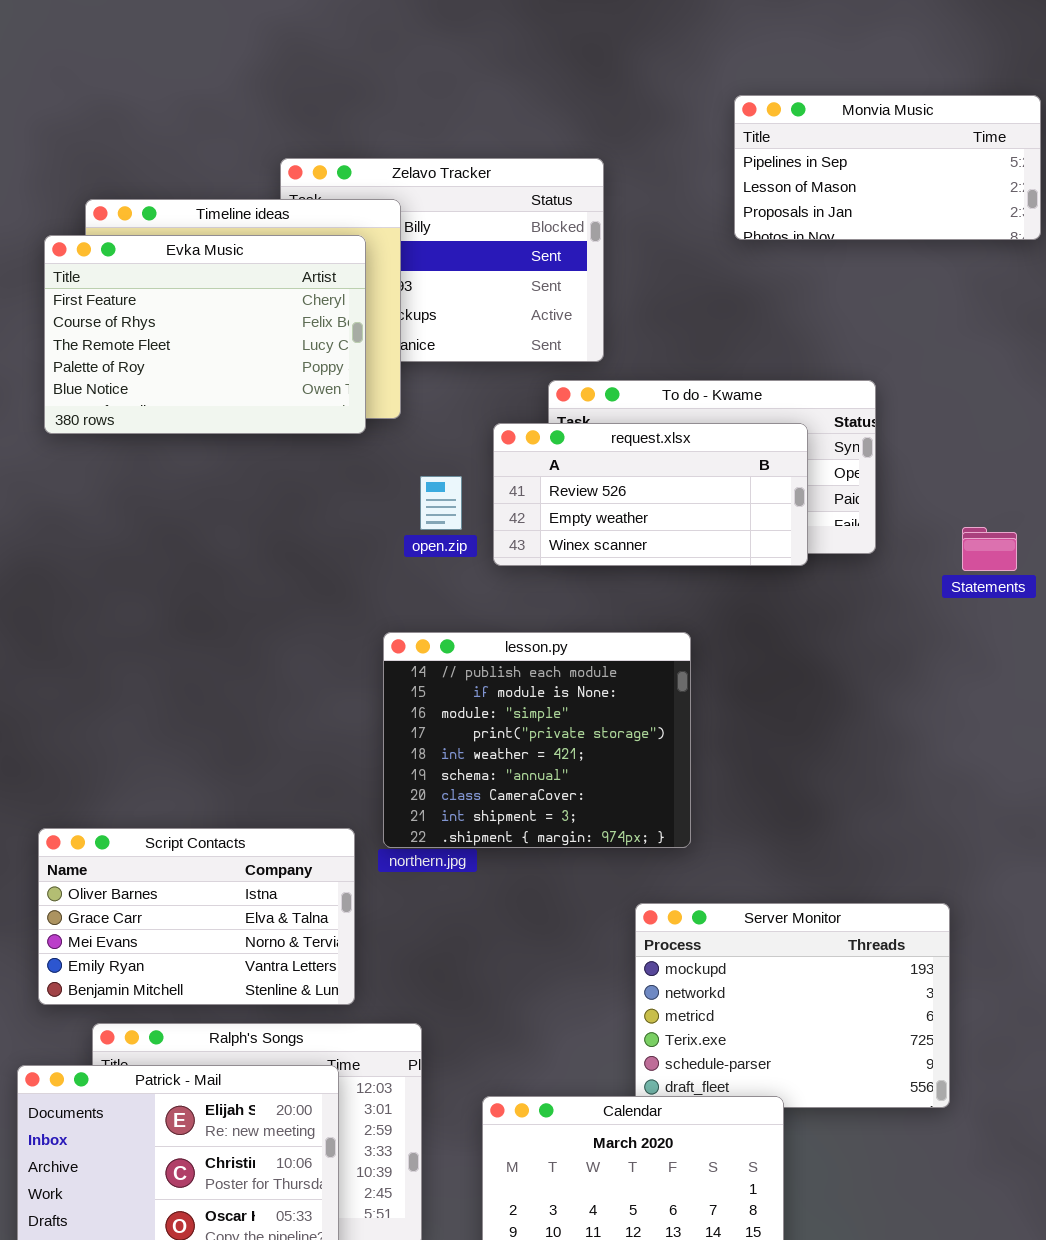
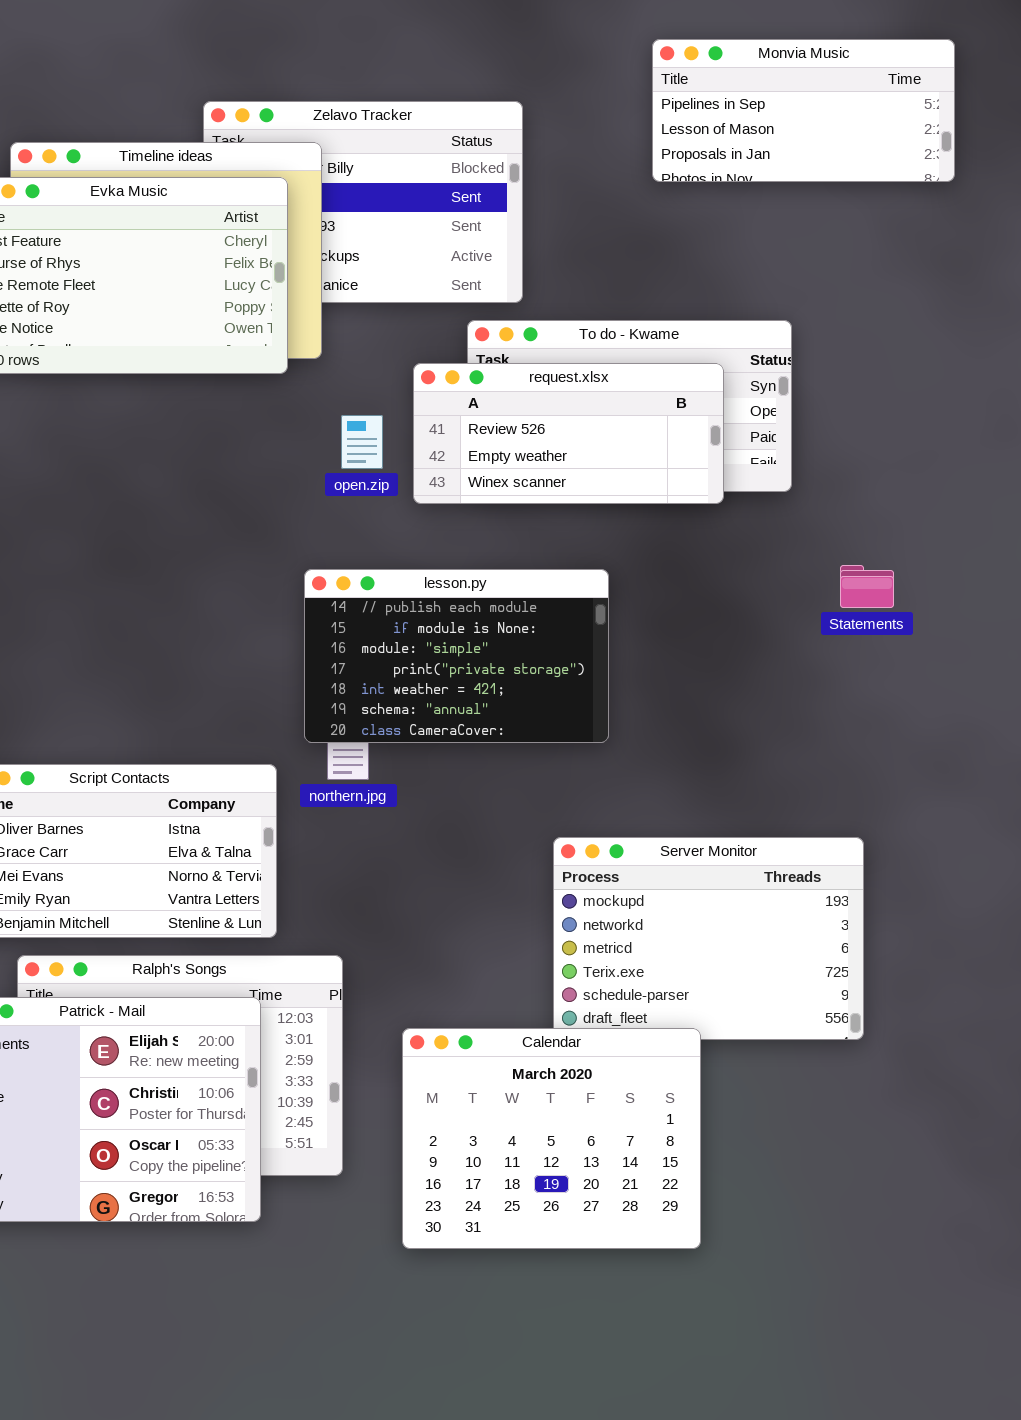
Statements: [962,527,1017,571] -> [840,565,894,608], moved
lesson.py: [383,632,691,848] -> [304,569,609,743], resized

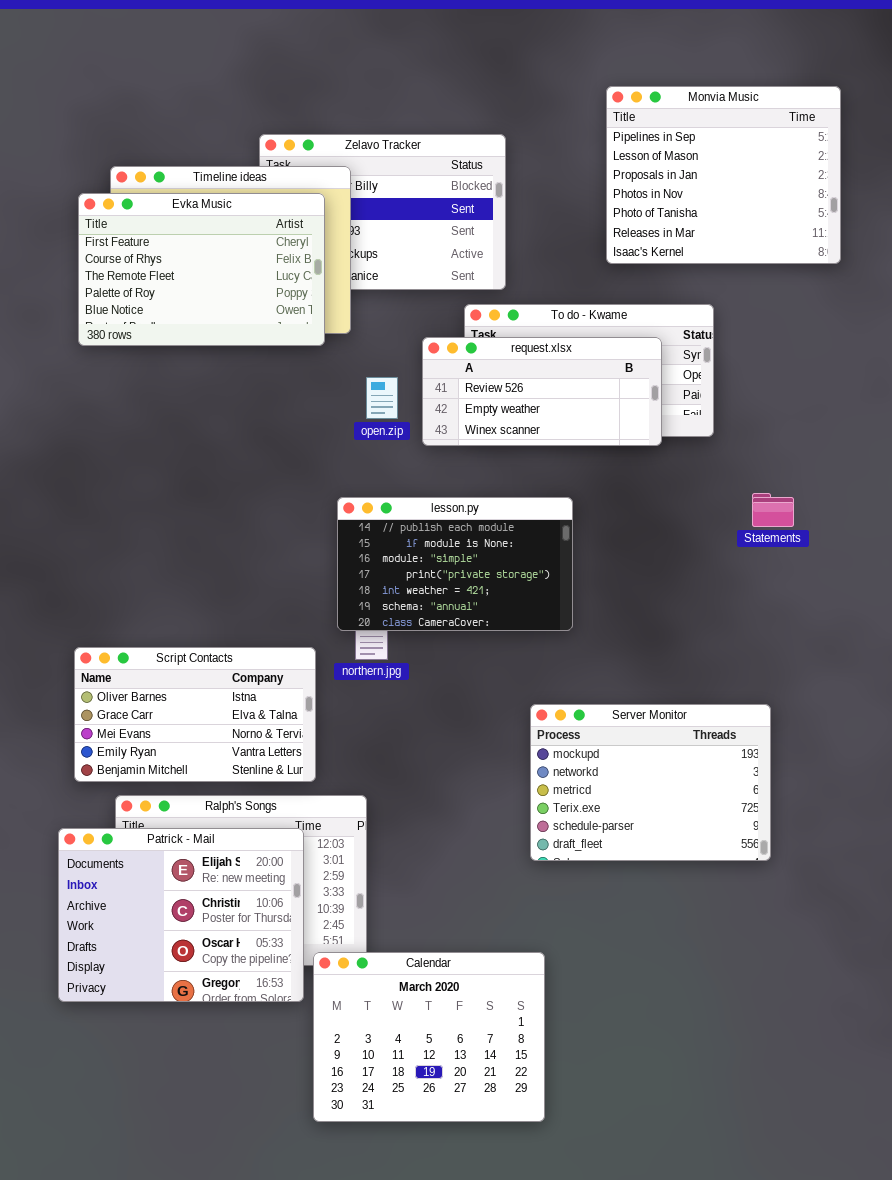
Monvia Music: [652,39,955,182] -> [606,86,841,264], resized
Calendar: [402,1028,701,1249] -> [313,952,545,1122], moved

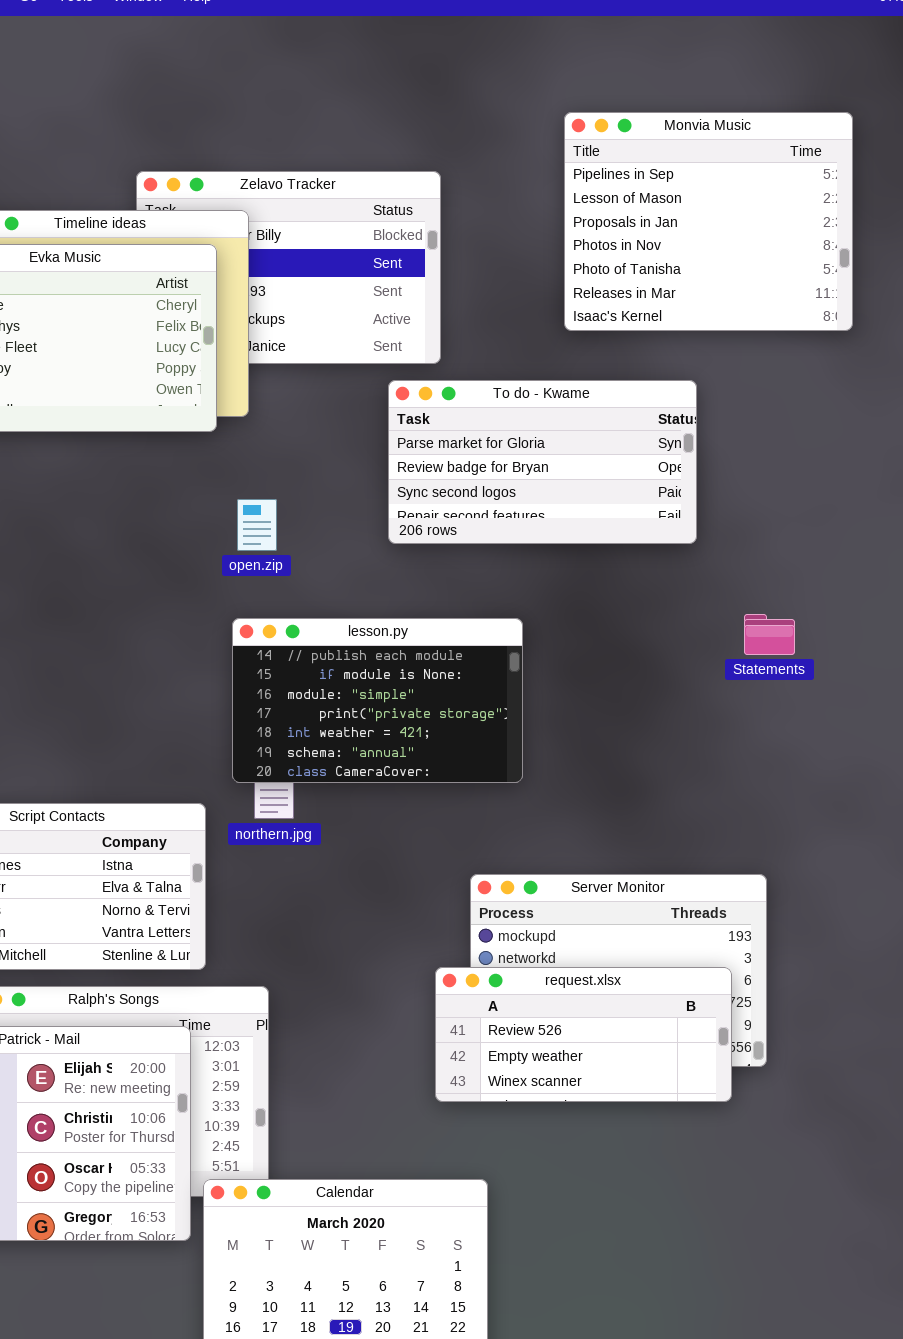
request.xlsx: [422,337,662,446] -> [435,967,732,1102], moved
open.zip: [366,377,398,419] -> [237,499,277,551], moved

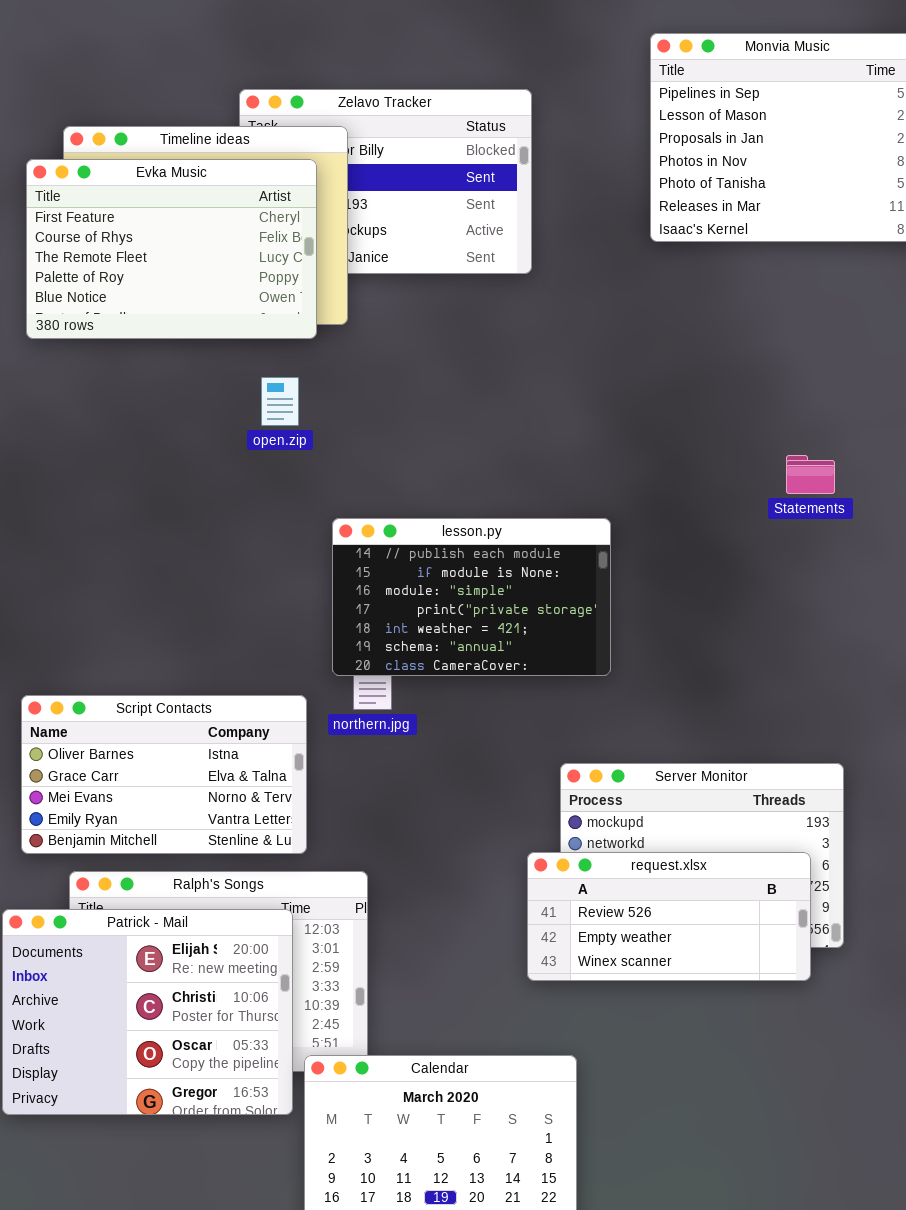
To do - Kwame: [388,380,697,544] -> none, closed
open.zip: [237,499,277,551] -> [261,377,299,426], moved
Statements: [744,614,795,655] -> [786,455,835,494], moved

